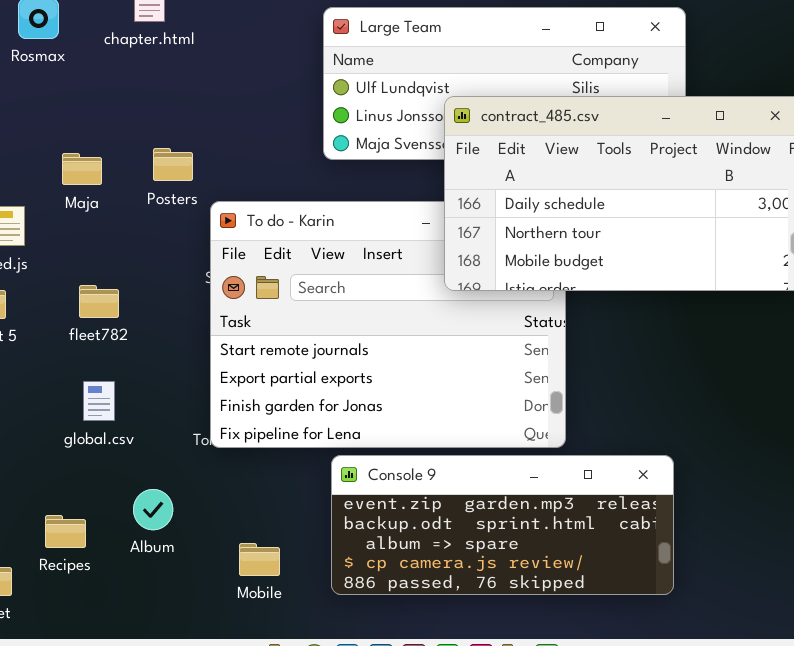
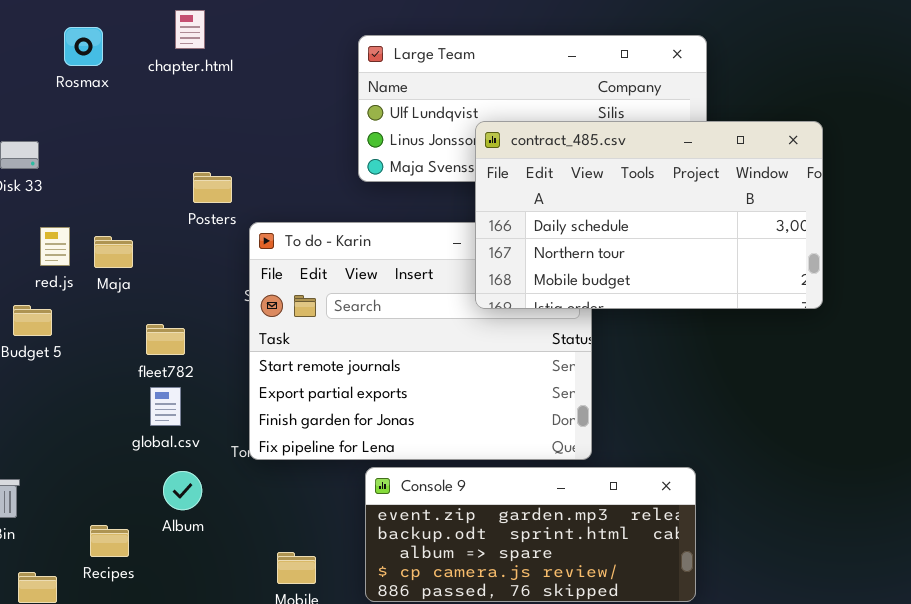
Maja: [62,153,102,185] -> [94,236,133,268], moved
fleet782: [79,285,119,318] -> [146,324,185,355], moved
global.csv: [83,381,115,421] -> [150,387,181,426], moved
Album: [133,489,173,530] -> [163,471,202,510], moved

